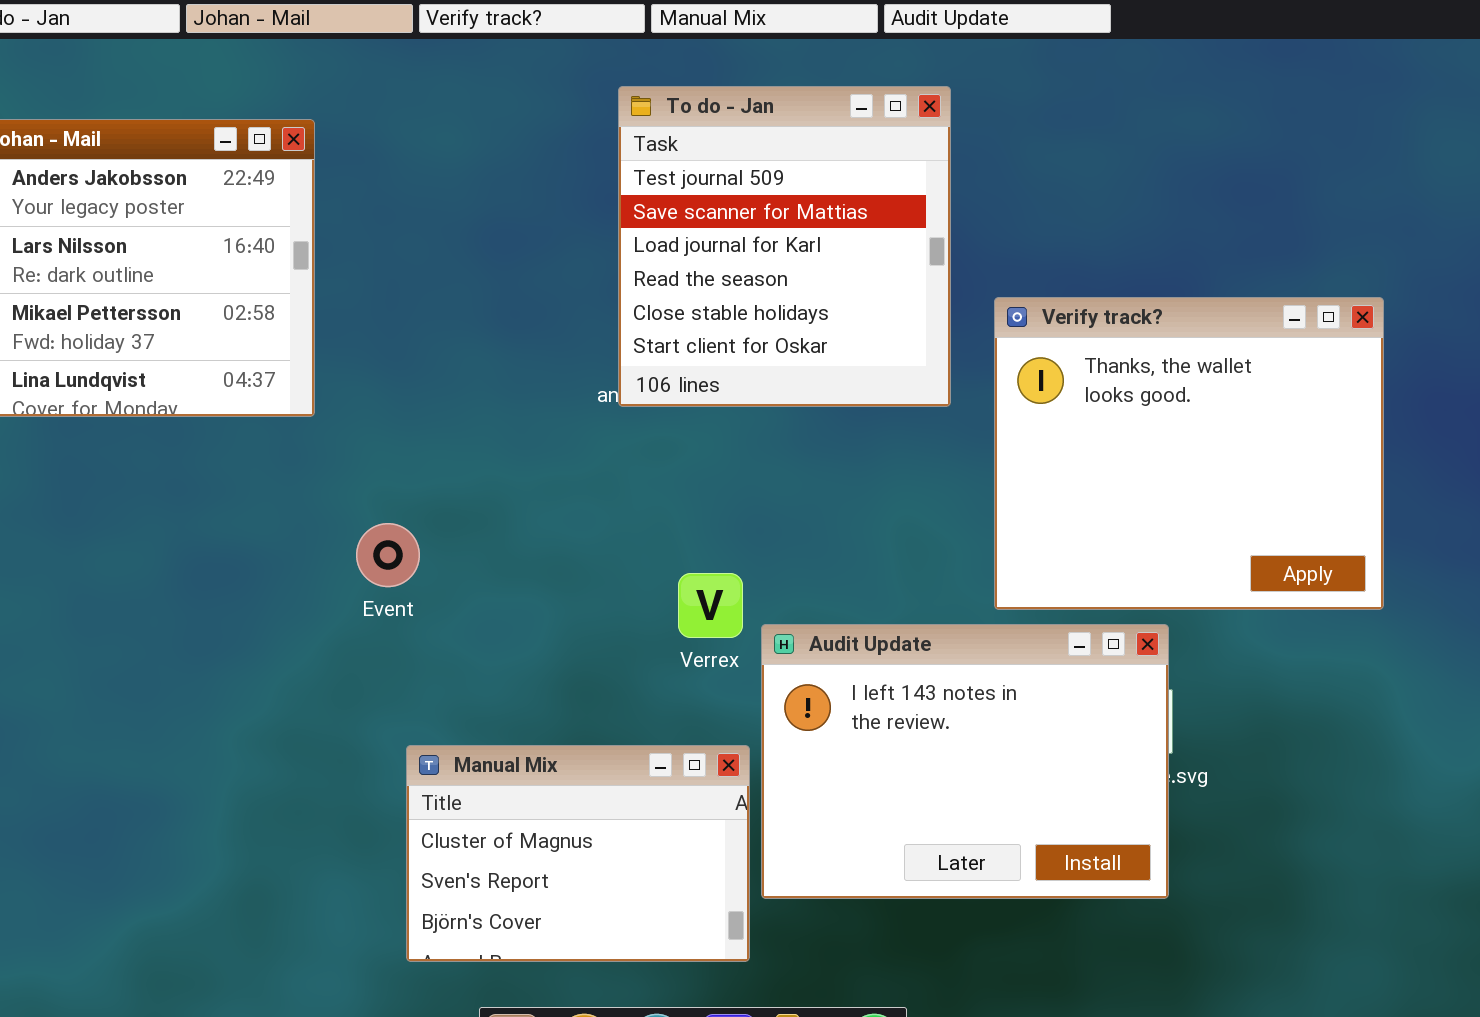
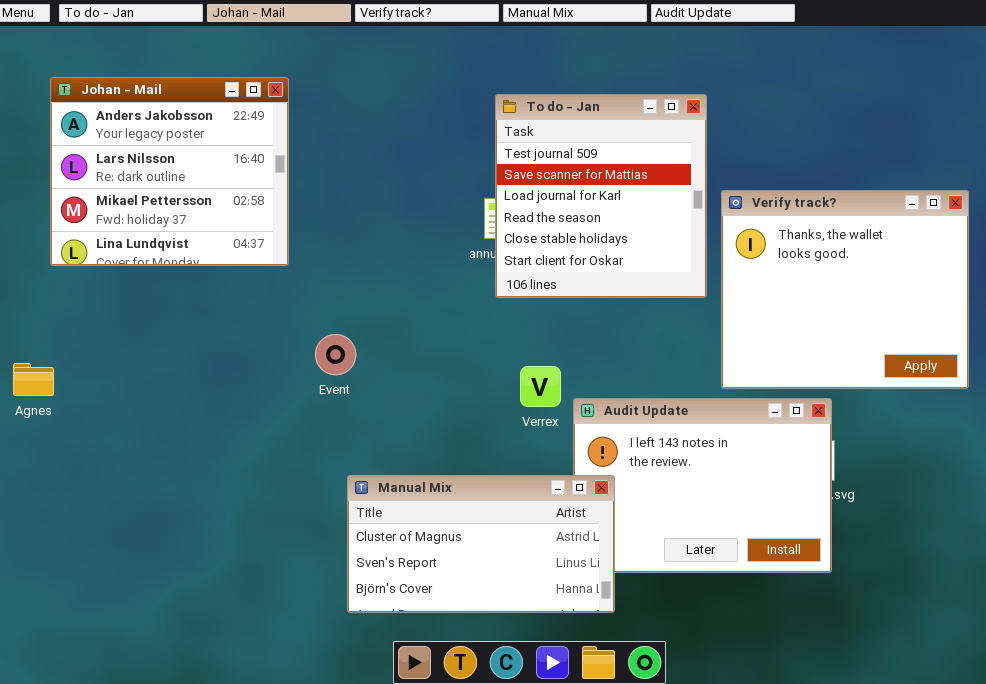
To do - Jan: [618,86,951,407] -> [495,94,707,298], moved
Manual Mix: [406,745,750,962] -> [347,475,615,613], resized

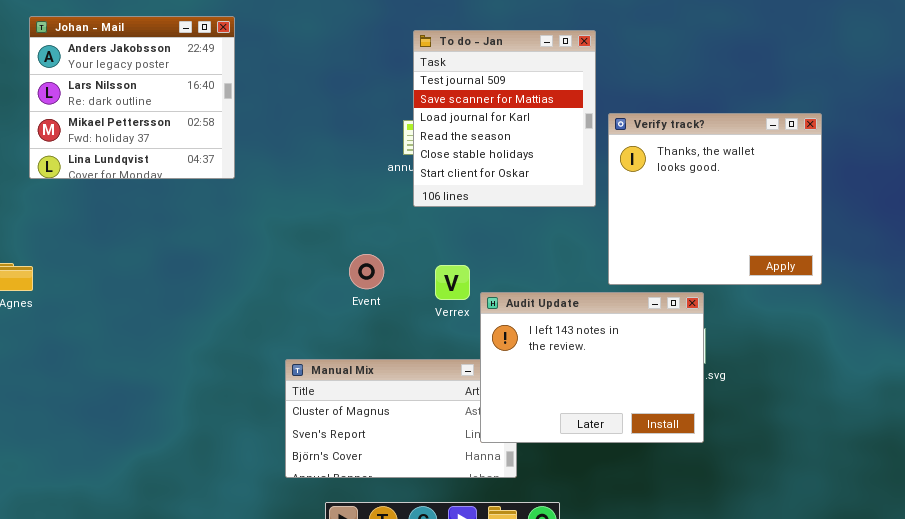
Event: [315,334,356,375] -> [349,254,384,289], moved
Audit Update: [573,398,832,573] -> [480,292,704,443], raised

